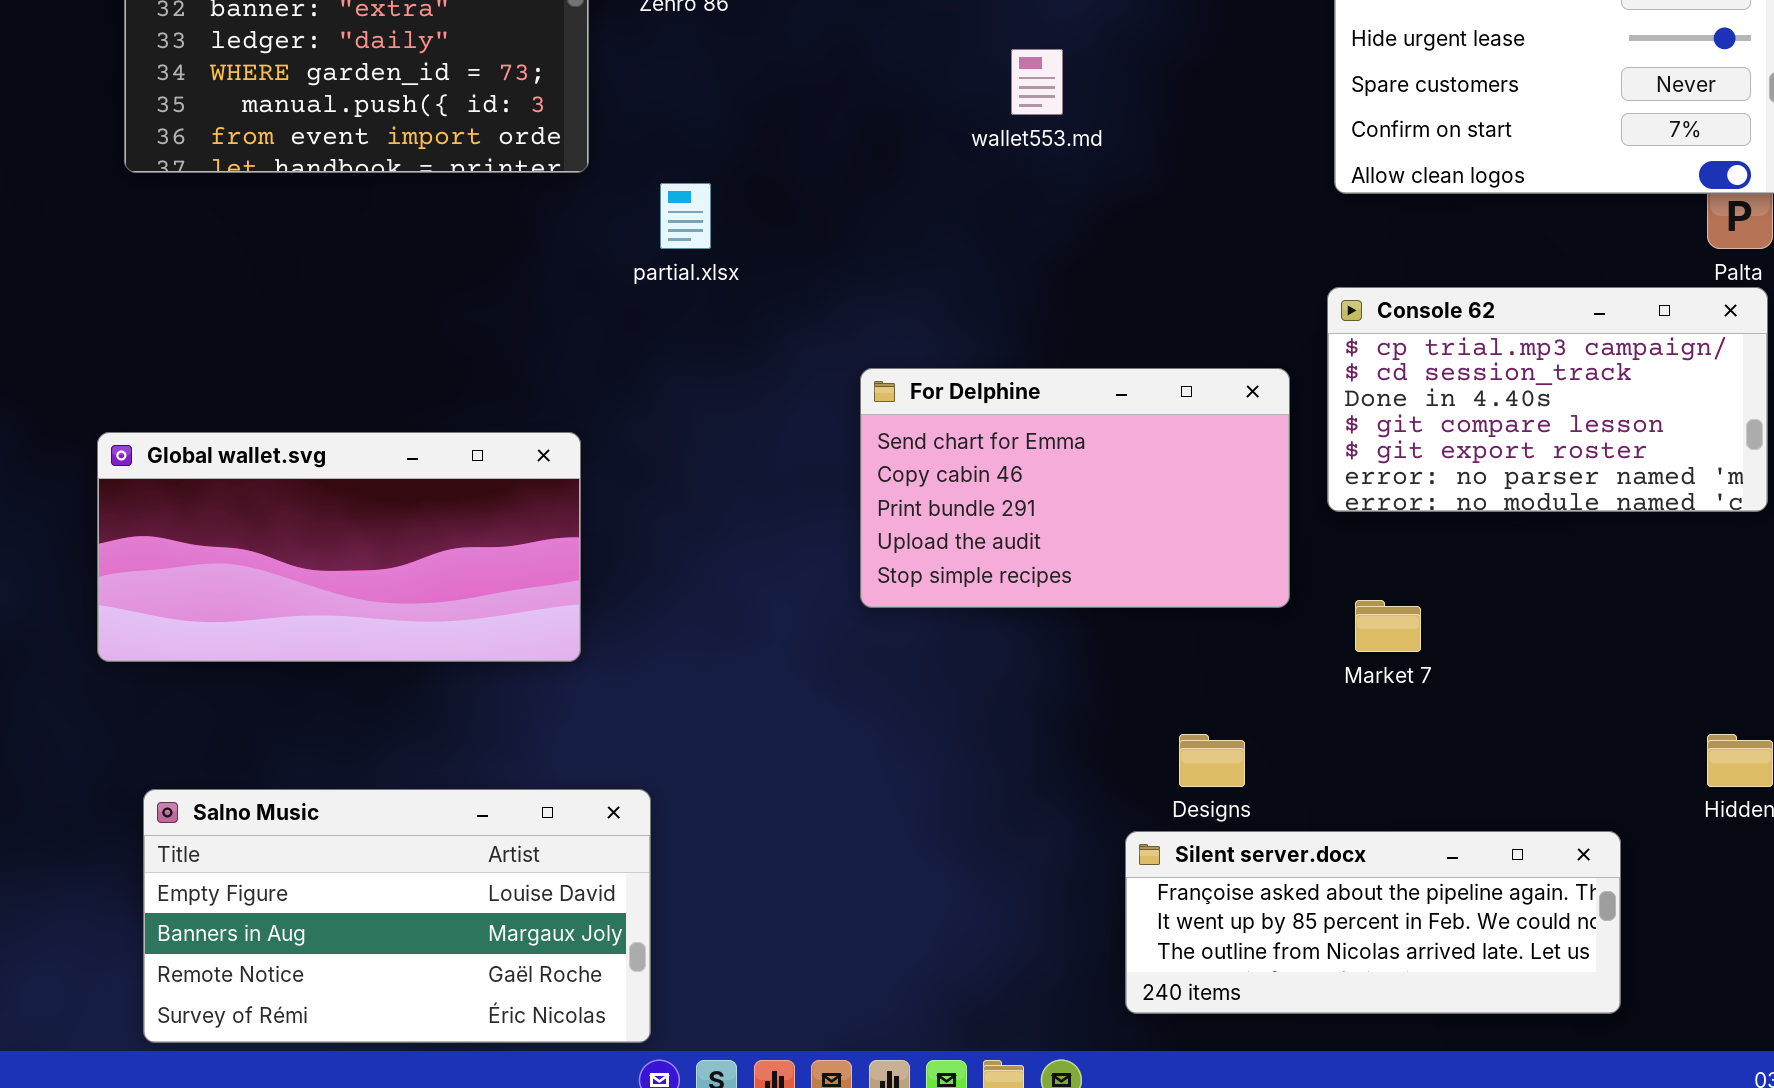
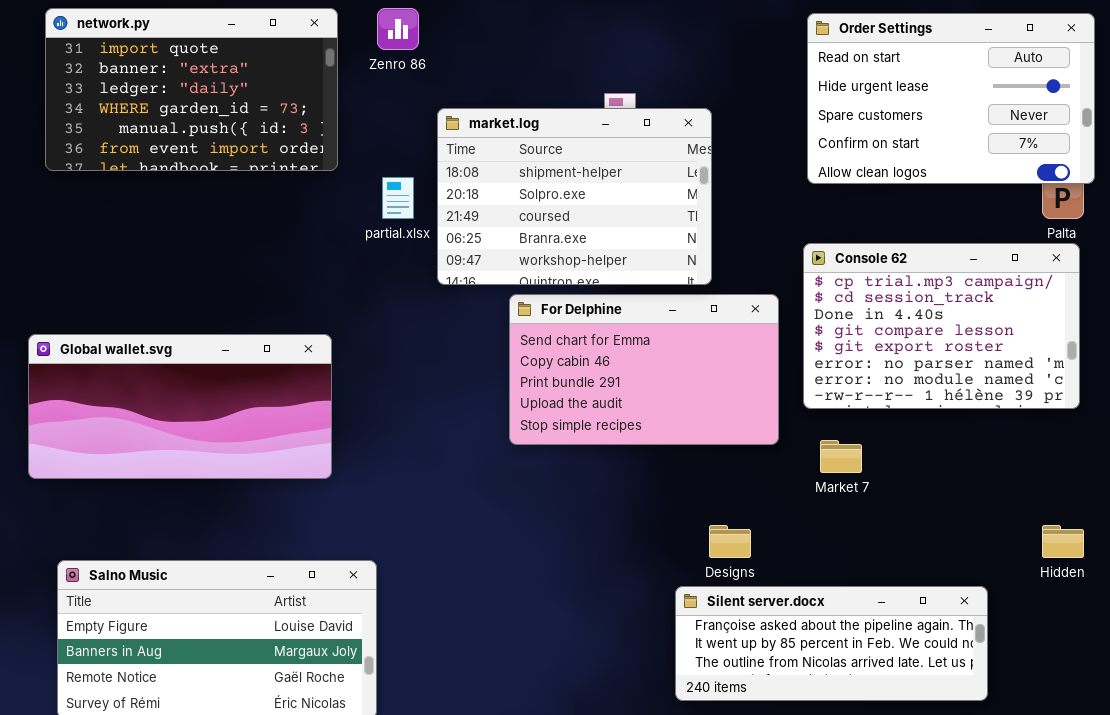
market.log: none -> [437,108,712,285], opened
Console 62: [1327,287,1768,512] -> [803,243,1080,409], resized

